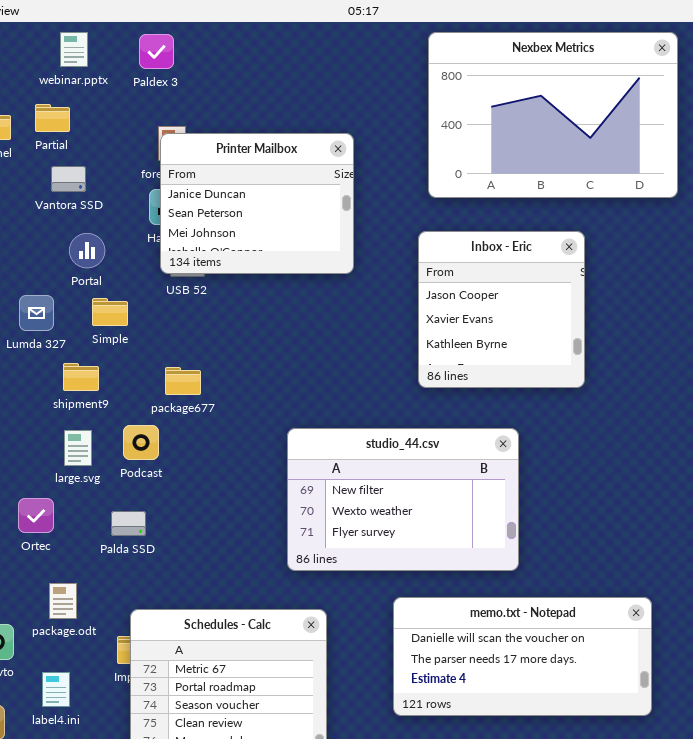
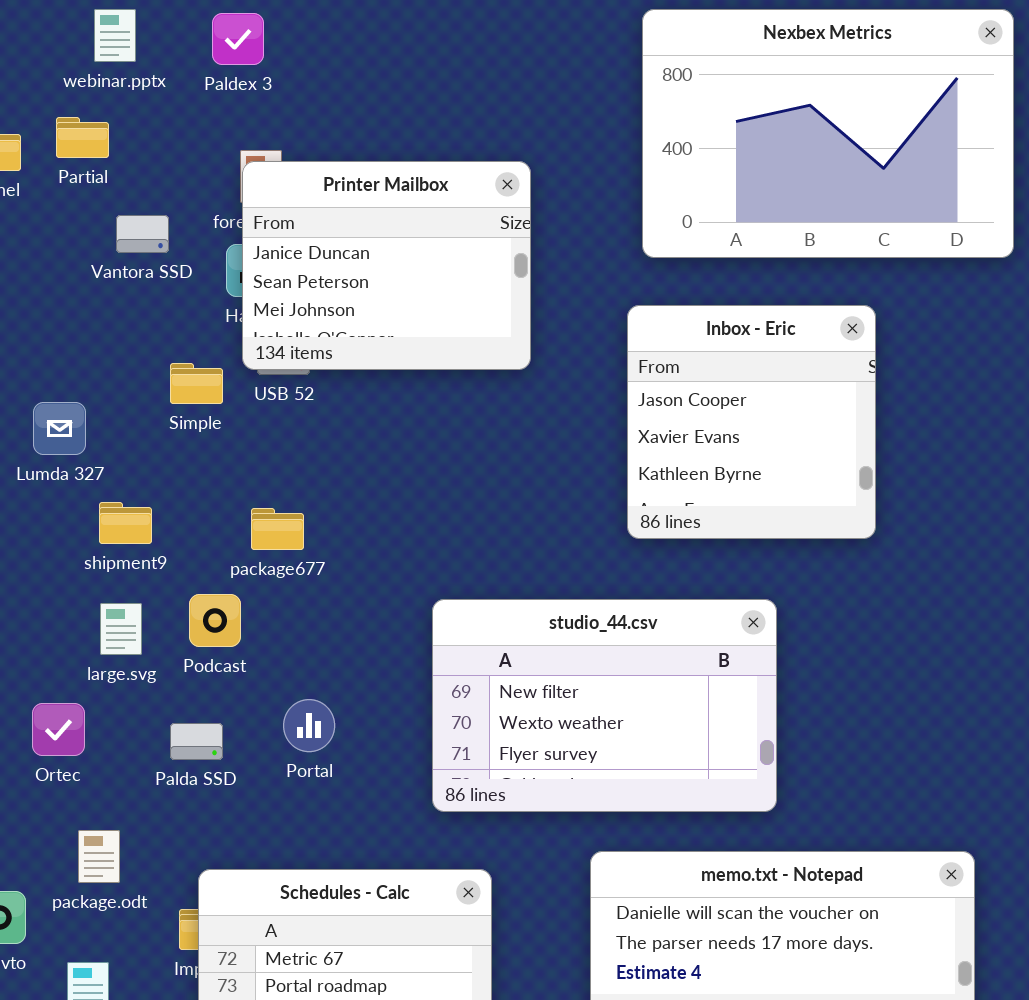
Vantora SSD: [51,166,86,192] -> [116,215,169,253], moved
Portal: [69,233,105,268] -> [283,699,335,752], moved
Simple: [92,298,128,326] -> [170,363,223,404], moved

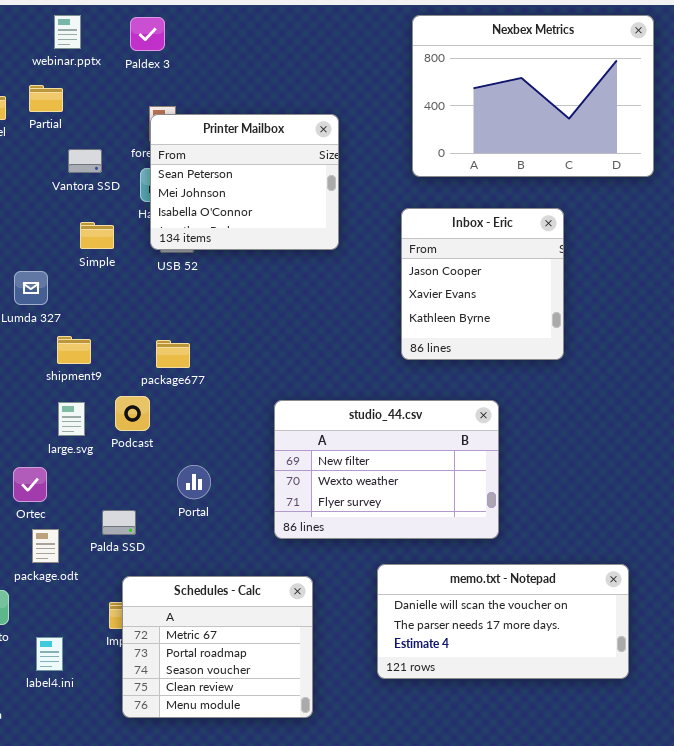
Printer Mailbox: [242,161,531,370] -> [150,114,339,250], scrolled down 1 row
Simple: [170,363,223,404] -> [80,222,114,249], moved
Palda SSD: [170,723,223,760] -> [102,510,136,535], moved
package.odt: [78,830,120,883] -> [32,529,59,563], moved

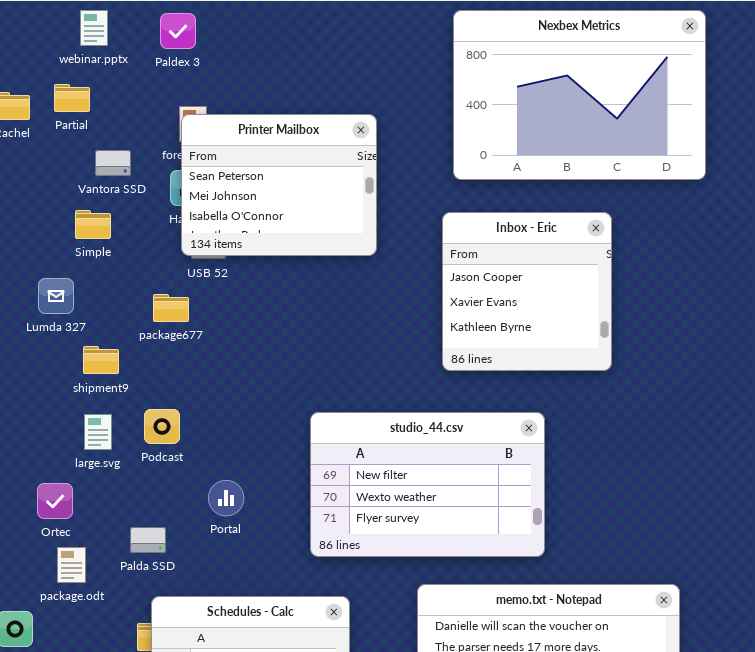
Simple: [80,222,114,249] -> [75,210,111,239], moved
package677: [156,340,190,368] -> [153,294,189,322], moved

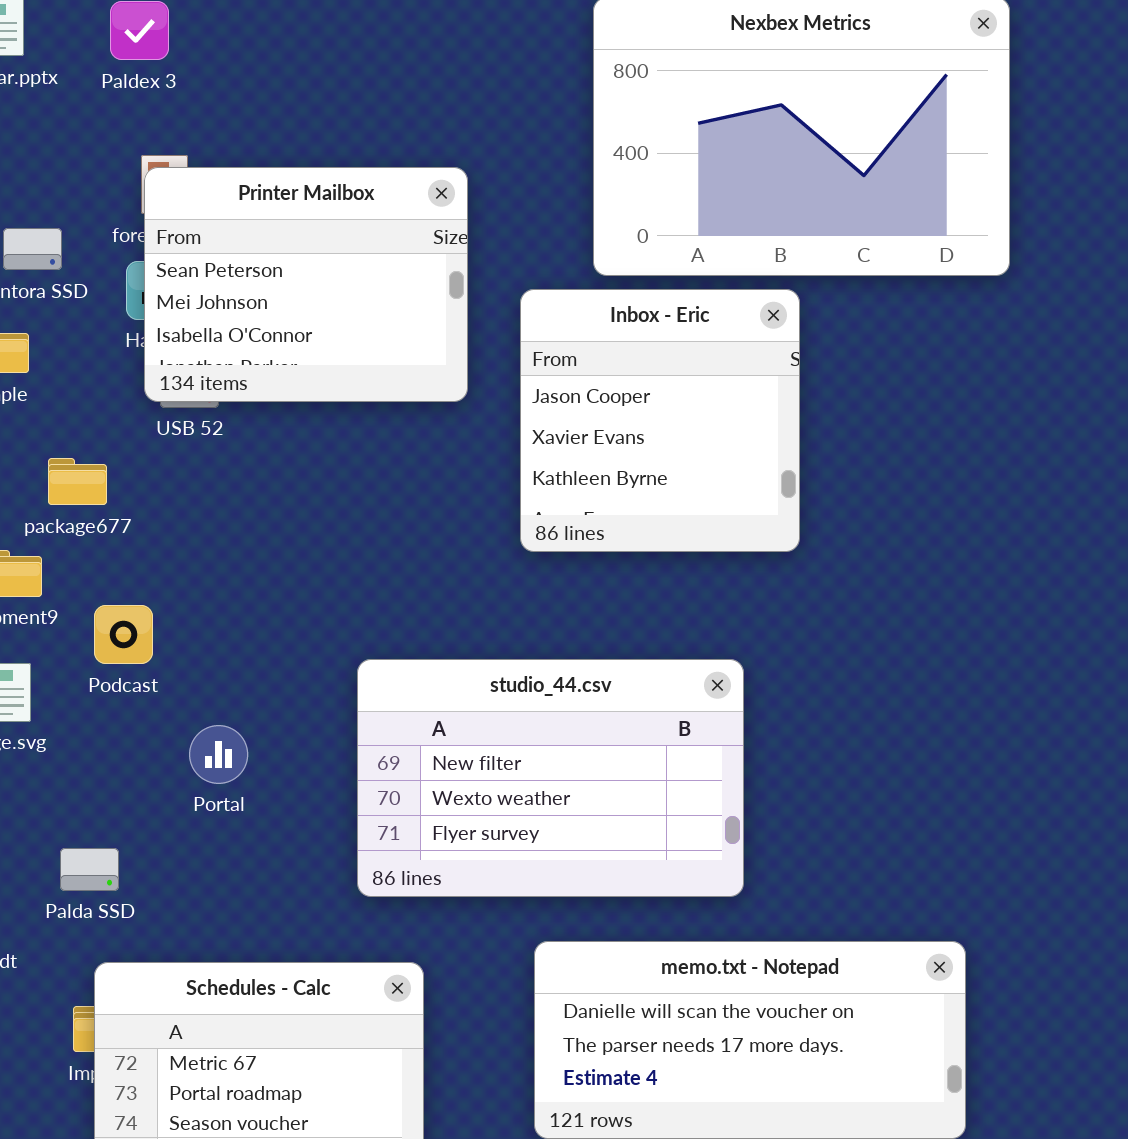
Inbox - Eric: [442,212,612,371] -> [520,289,800,552], moved
package677: [153,294,189,322] -> [48,458,107,505], moved
Podcast: [144,409,180,444] -> [94,605,153,664], moved
Portal: [208,480,244,516] -> [189,725,248,784], moved

